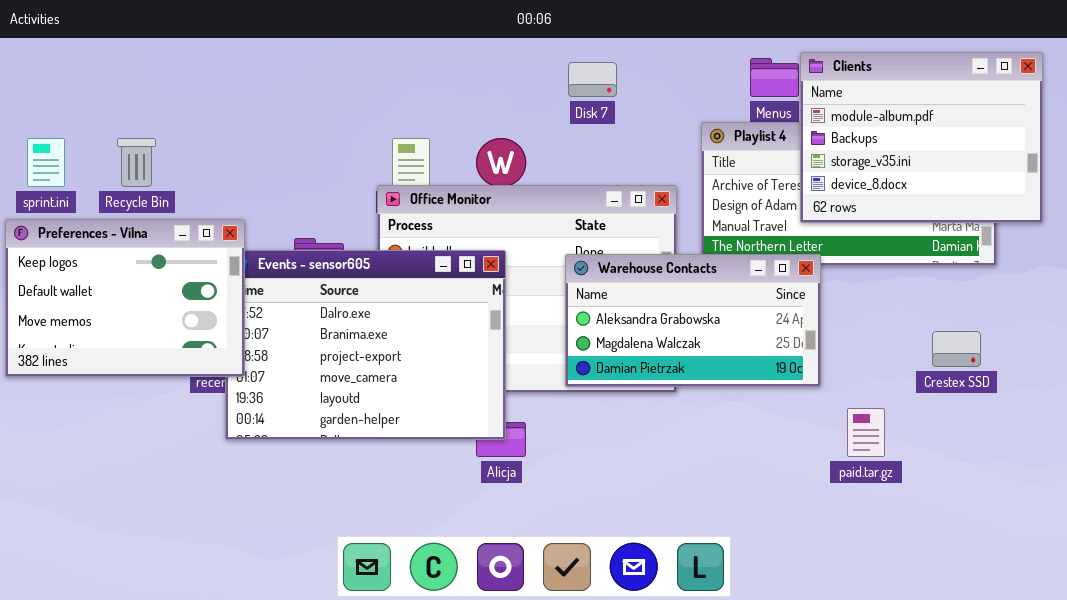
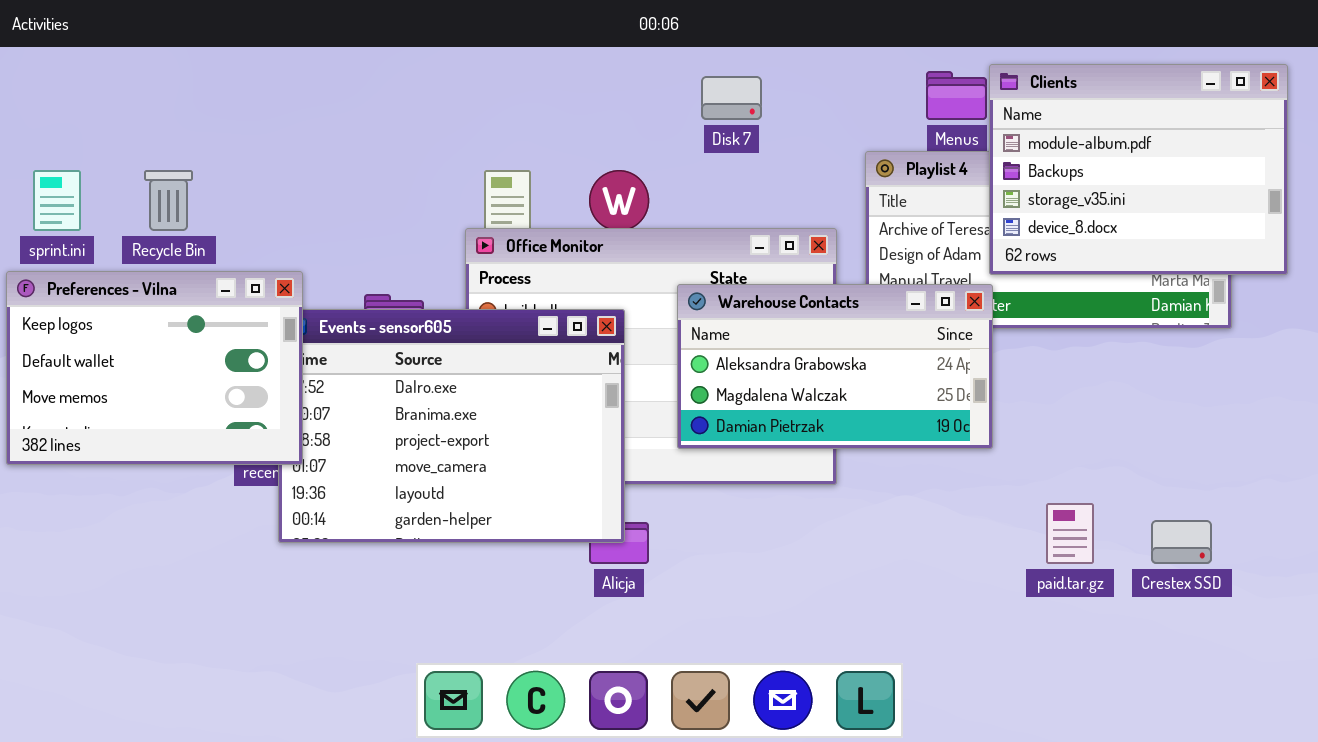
Warehouse Contacts: [565,254,821,387] -> [677,284,993,449], moved
Crestex SSD: [932,331,981,367] -> [1151,520,1212,564], moved

